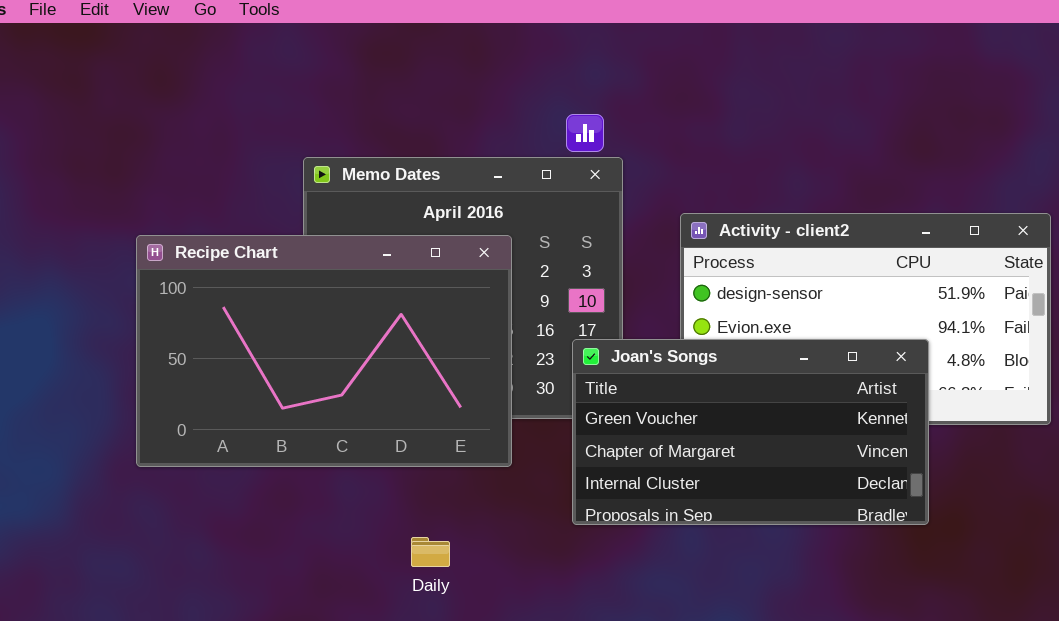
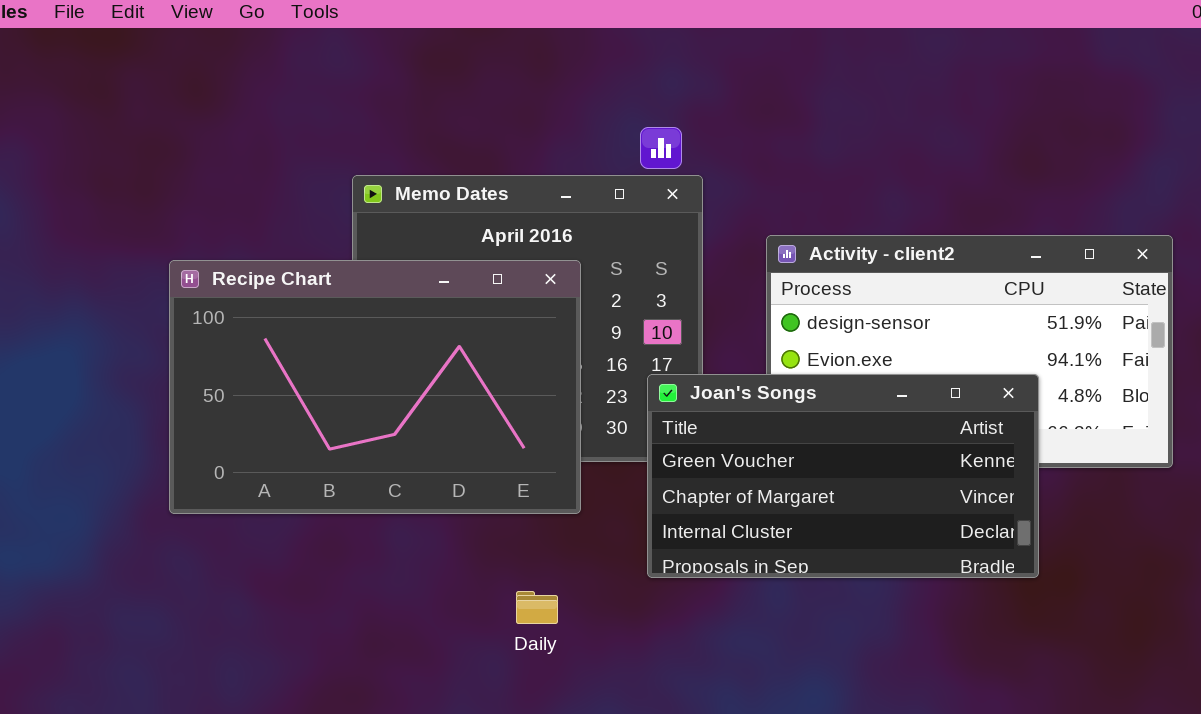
Daily: [411,537,450,567] -> [516,591,558,624], moved

